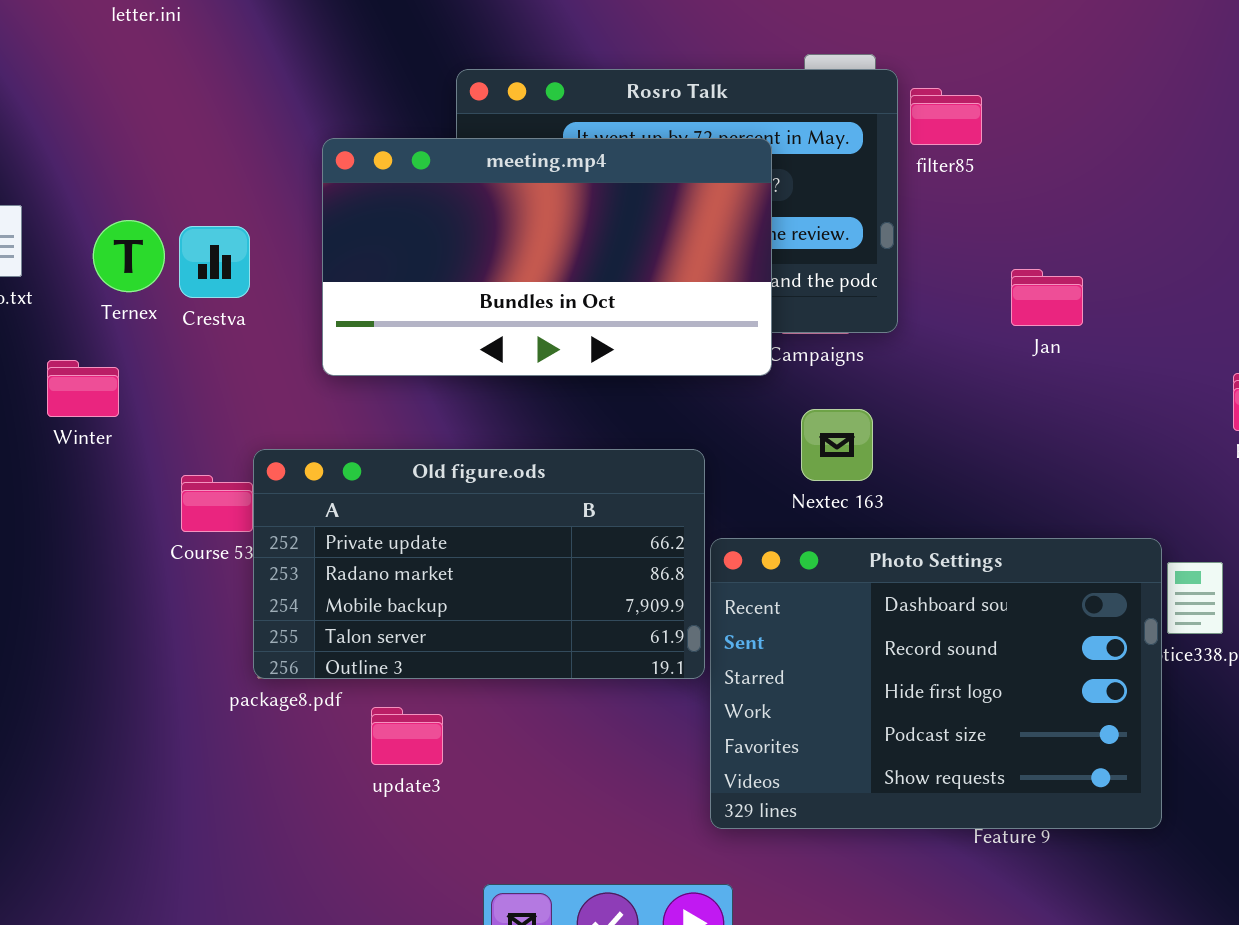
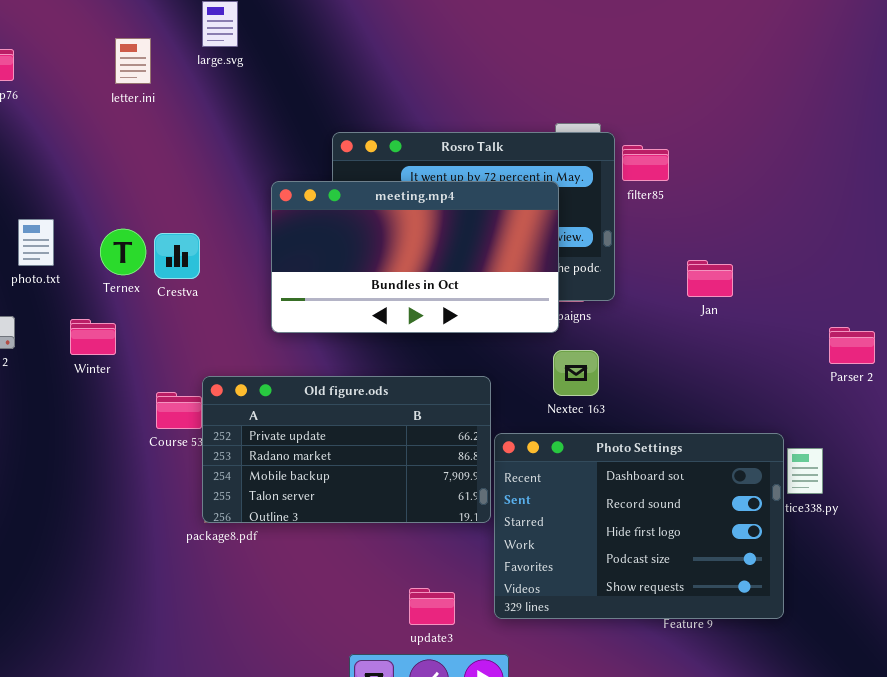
meeting.mp4: [322,138,772,376] -> [271,181,559,333], moved
update3: [371,707,443,765] -> [409,588,455,625], moved

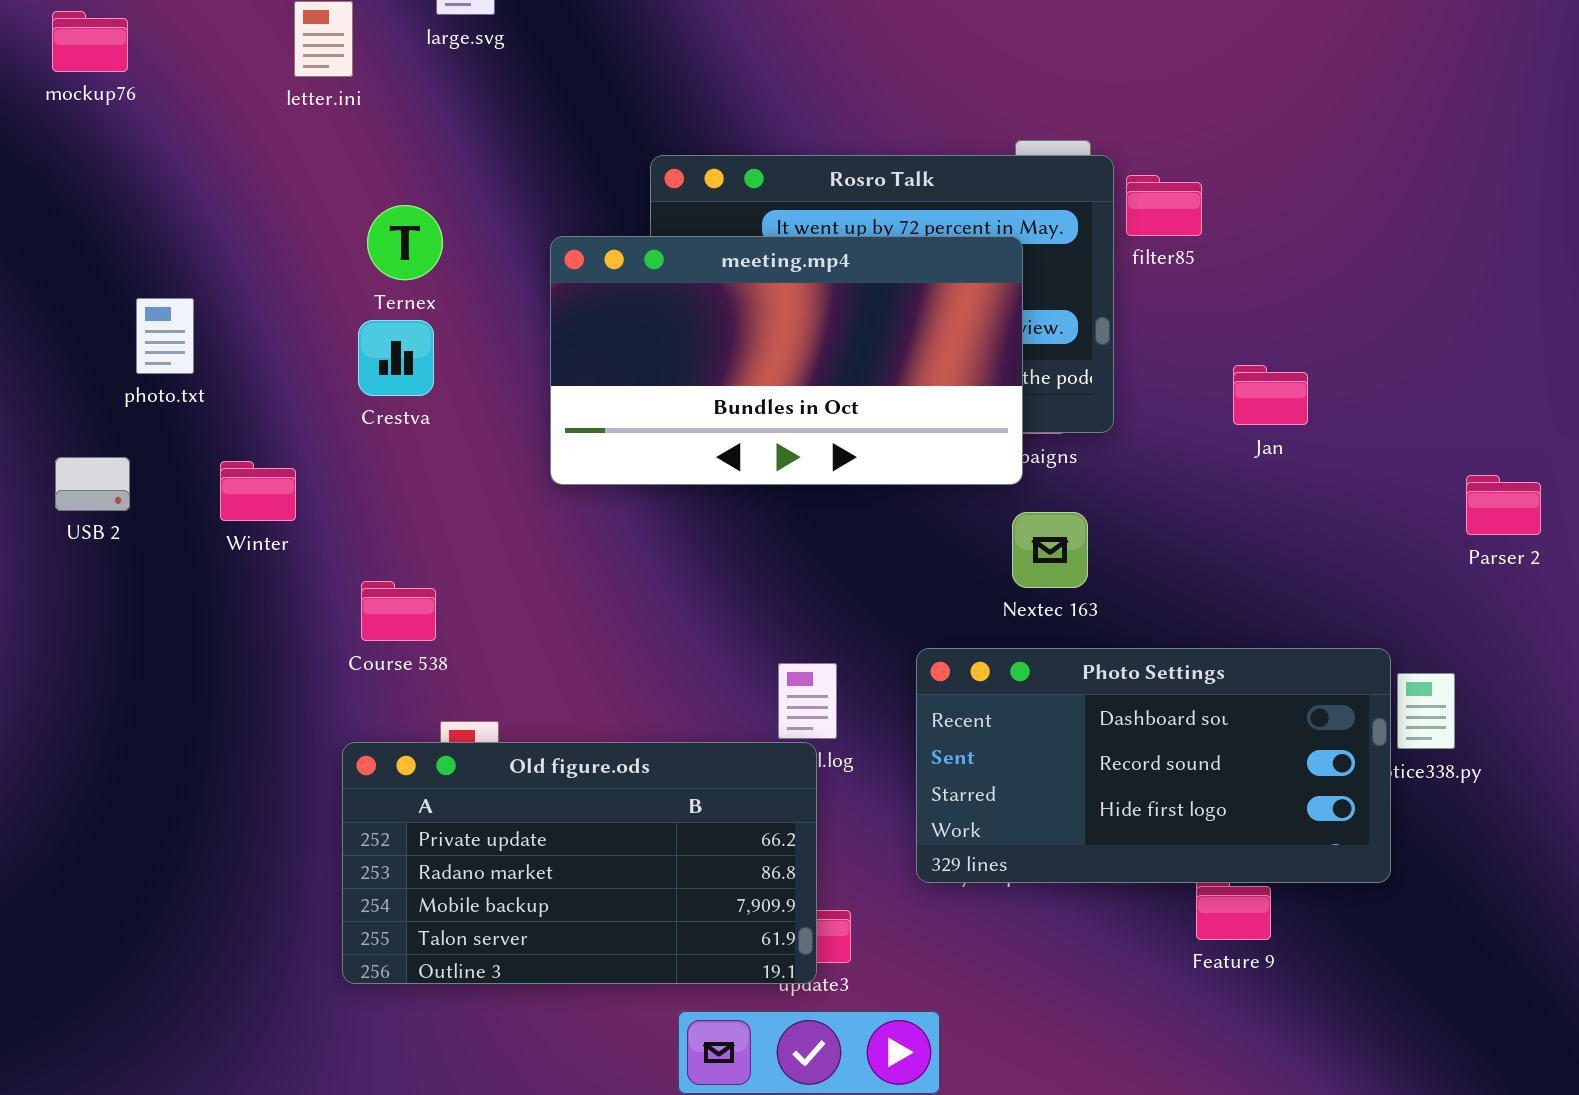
Ternex: [100,229,146,275] -> [367,205,443,280], moved
Old figure.ods: [202,376,491,523] -> [342,742,817,984], moved
Photo Settings: [494,433,784,619] -> [916,648,1391,883], resized

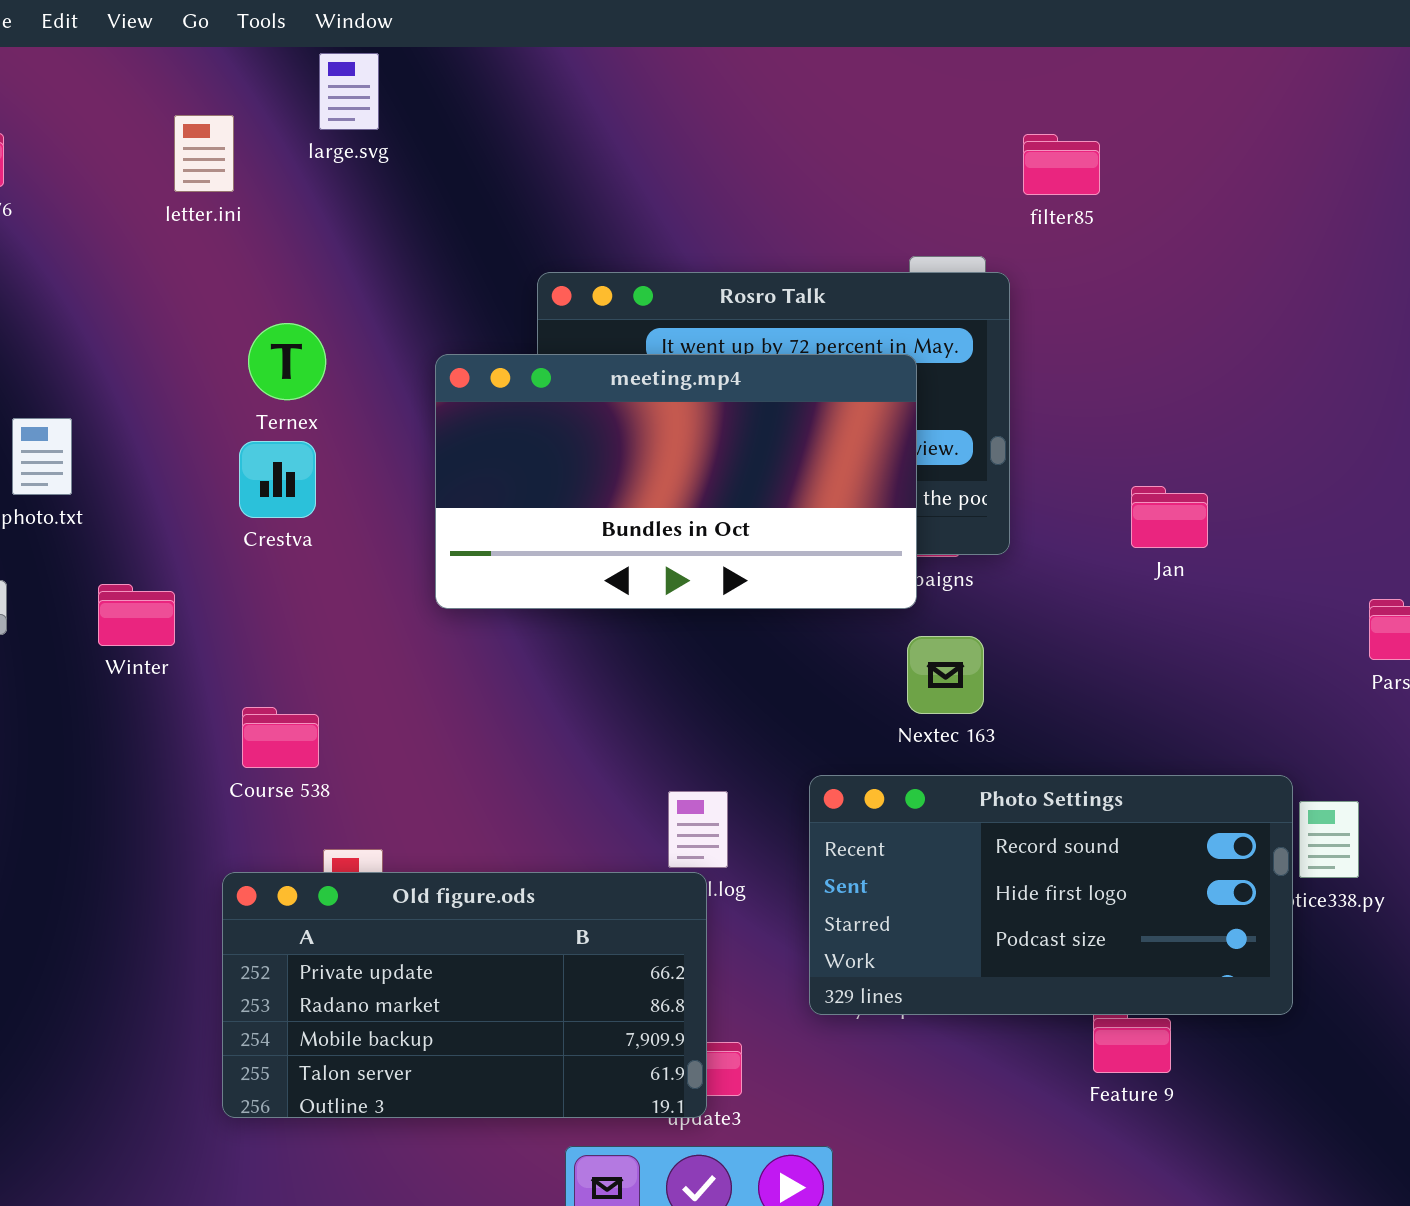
filter85: [1126,175,1202,236] -> [1023,134,1100,195], moved
Photo Settings: [916,648,1391,883] -> [809,775,1293,1015], scrolled down 1 row

